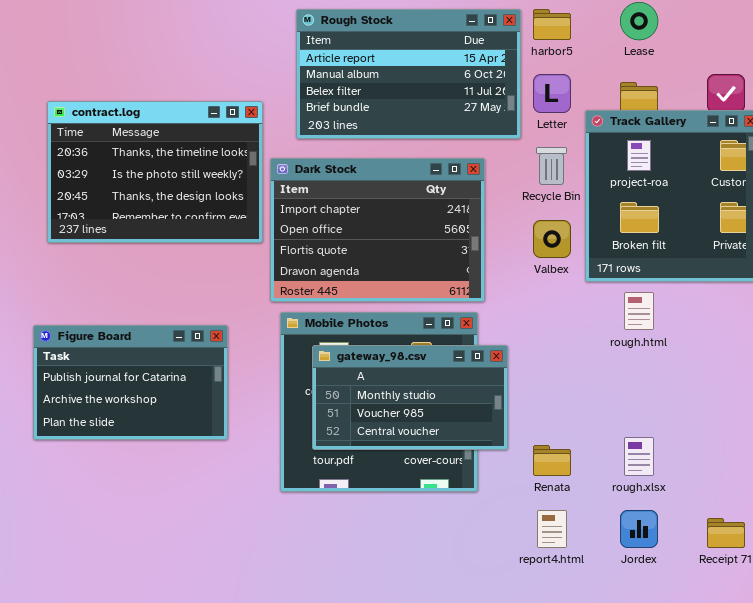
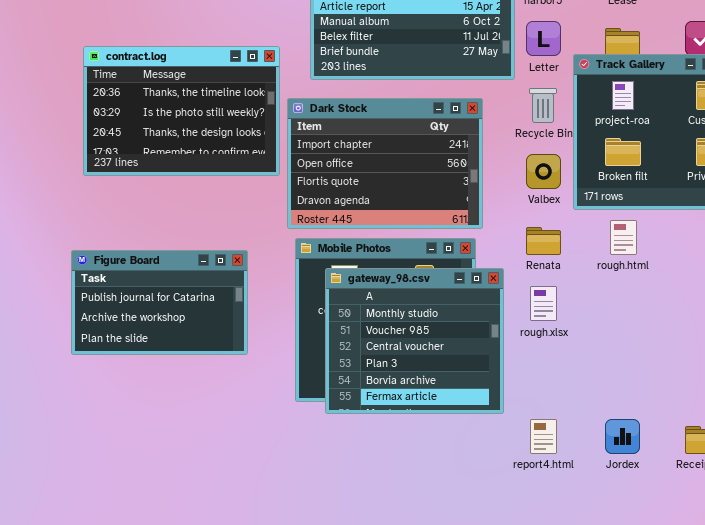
gateway_98.csv: [312,345,508,450] -> [325,268,504,414], resized
rough.xlsx: [624,437,654,476] -> [530,286,557,321], moved
Renata: [533,445,571,476] -> [526,227,561,255], moved

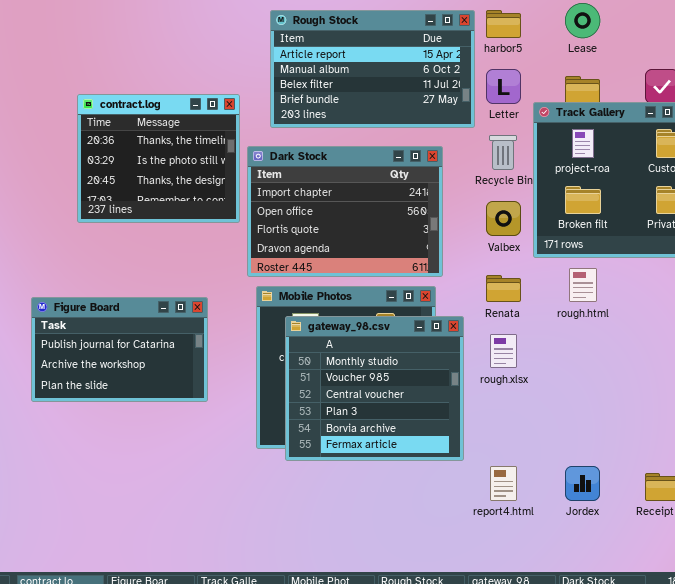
contract.log: [83,46,280,176] -> [77,94,240,223], resized

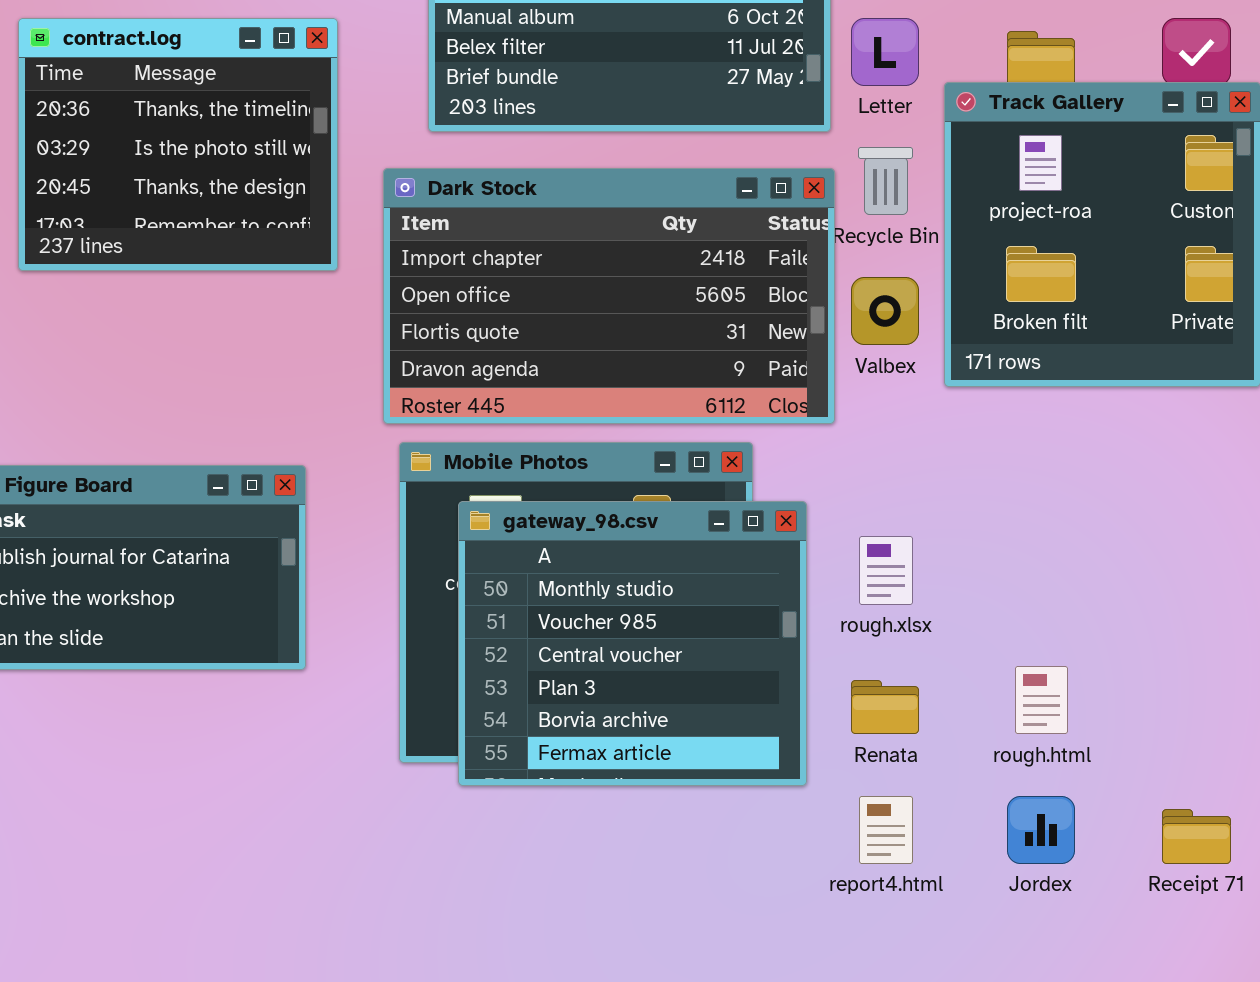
contract.log: [77,94,240,223] -> [18,18,338,271], moved
Dark Stock: [247,146,443,277] -> [383,168,835,424], resized
rough.html: [569,268,597,302] -> [1015,666,1068,734], moved
Renata: [486,275,521,302] -> [851,680,919,734], moved

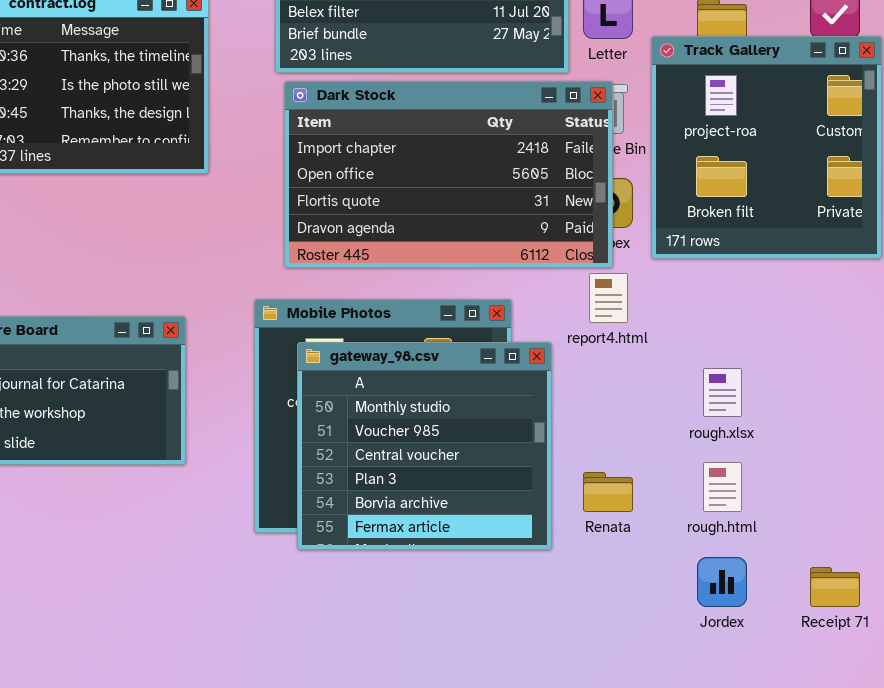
Dark Stock: [383,168,835,424] -> [284,81,613,268], moved
rough.xlsx: [859,536,913,605] -> [703,368,742,417], moved
report4.html: [859,796,913,864] -> [589,273,628,323], moved

